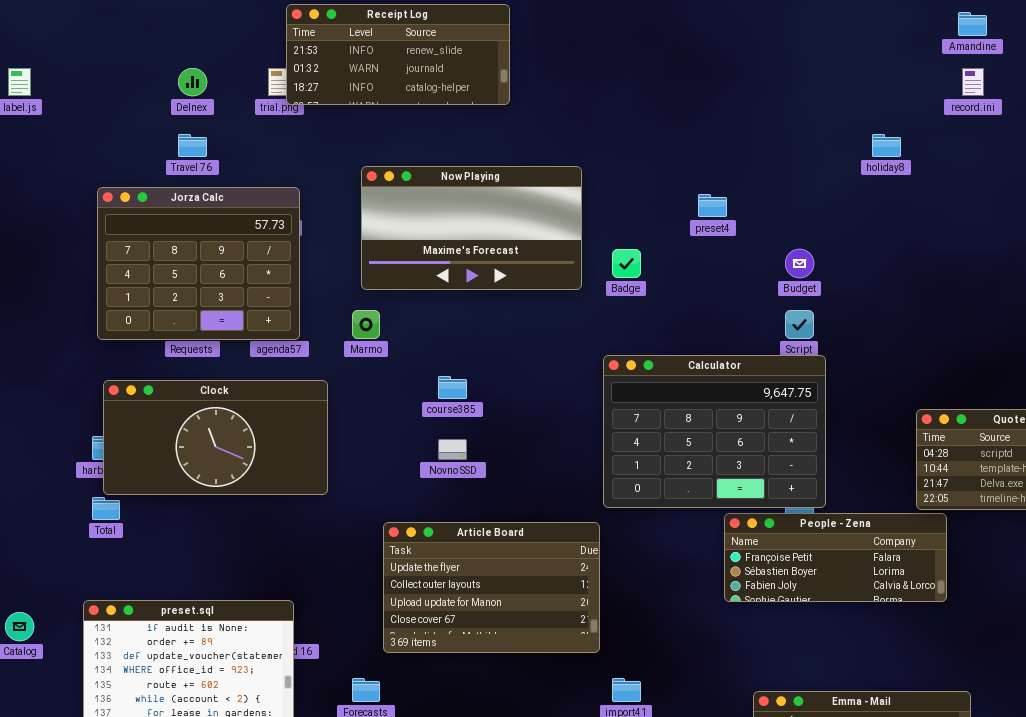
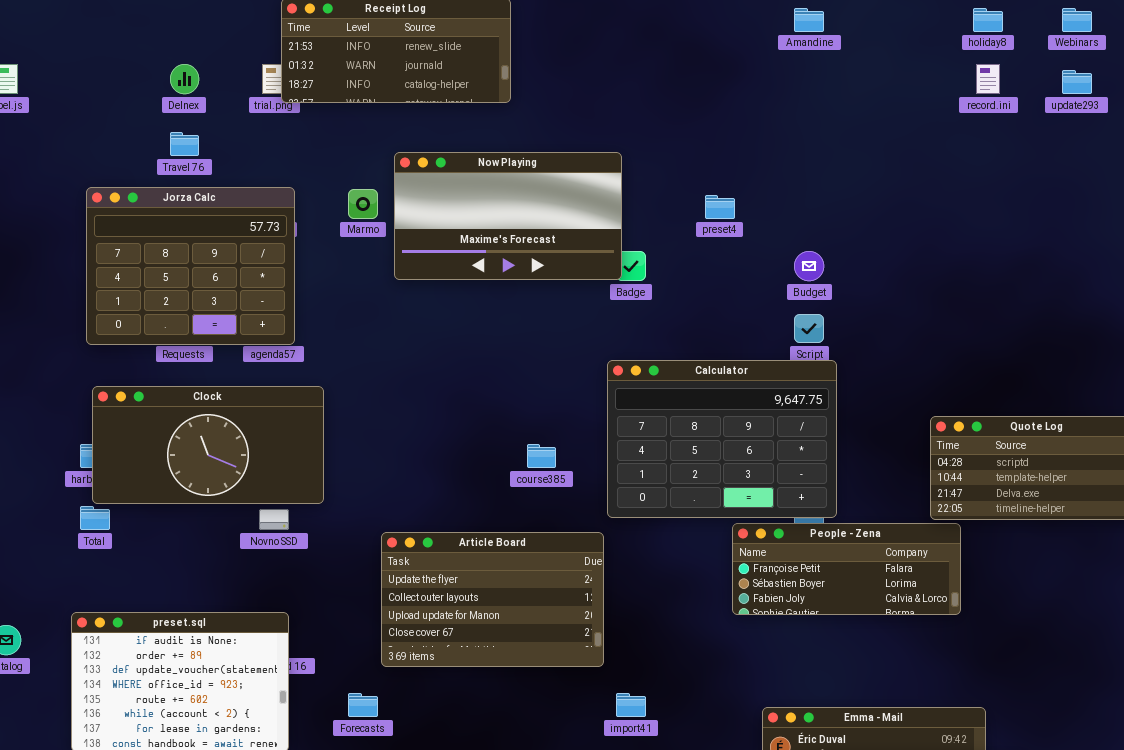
Amandine: [958,12,987,36] -> [794,8,824,32], moved
holiday8: [872,134,901,157] -> [973,8,1003,32], moved
Now Playing: [361,166,582,290] -> [394,152,622,280], moved
Marmo: [352,310,380,339] -> [348,189,378,219], moved
course385: [438,376,467,399] -> [527,444,556,468], moved
Novno SSD: [438,439,467,460] -> [259,509,289,530], moved

